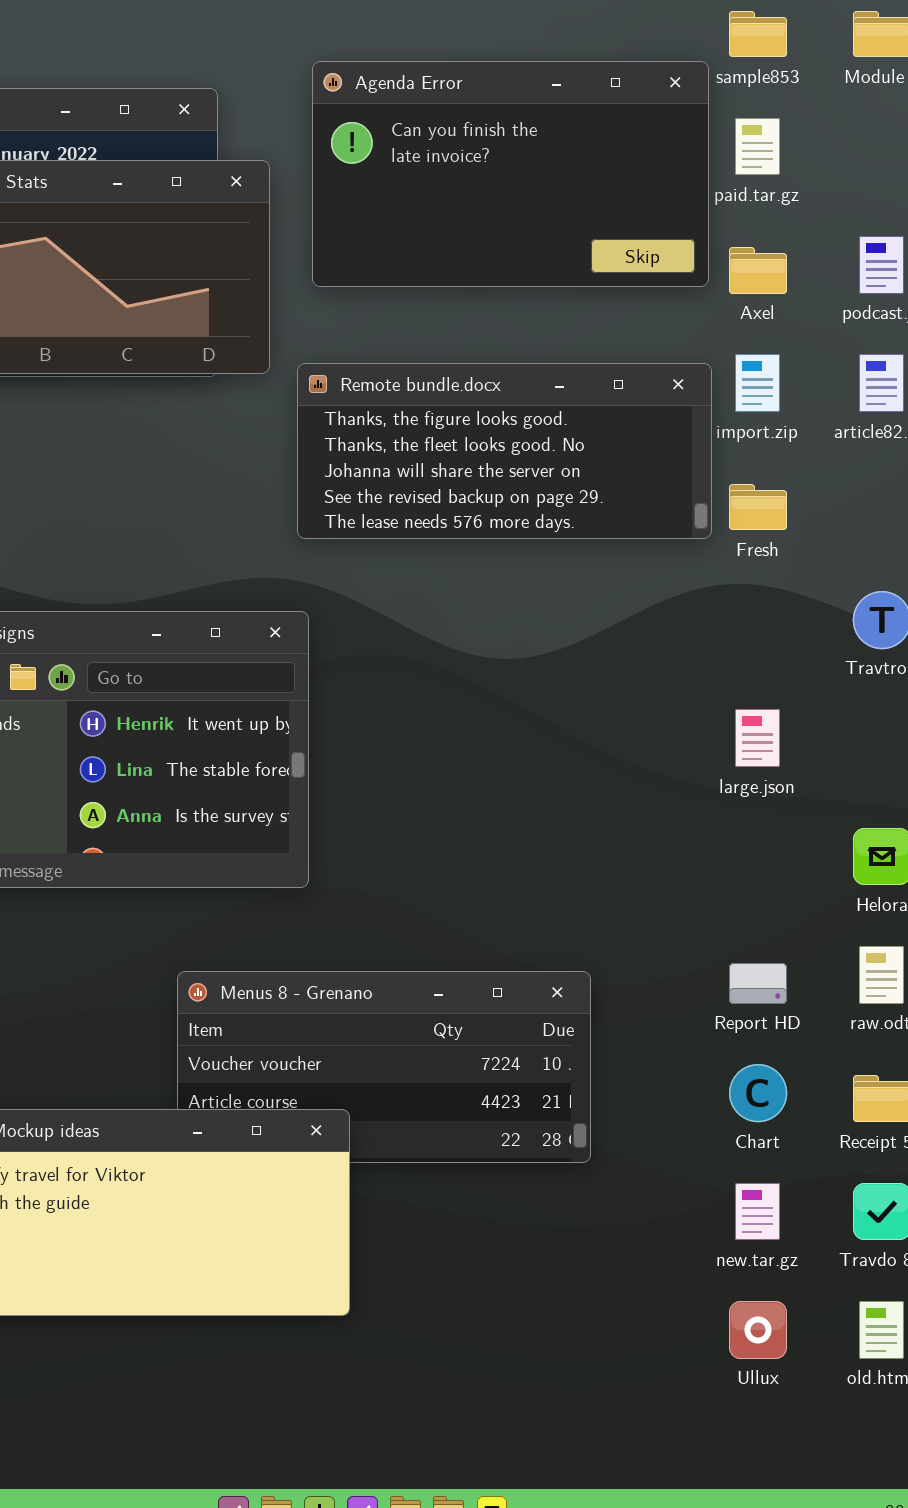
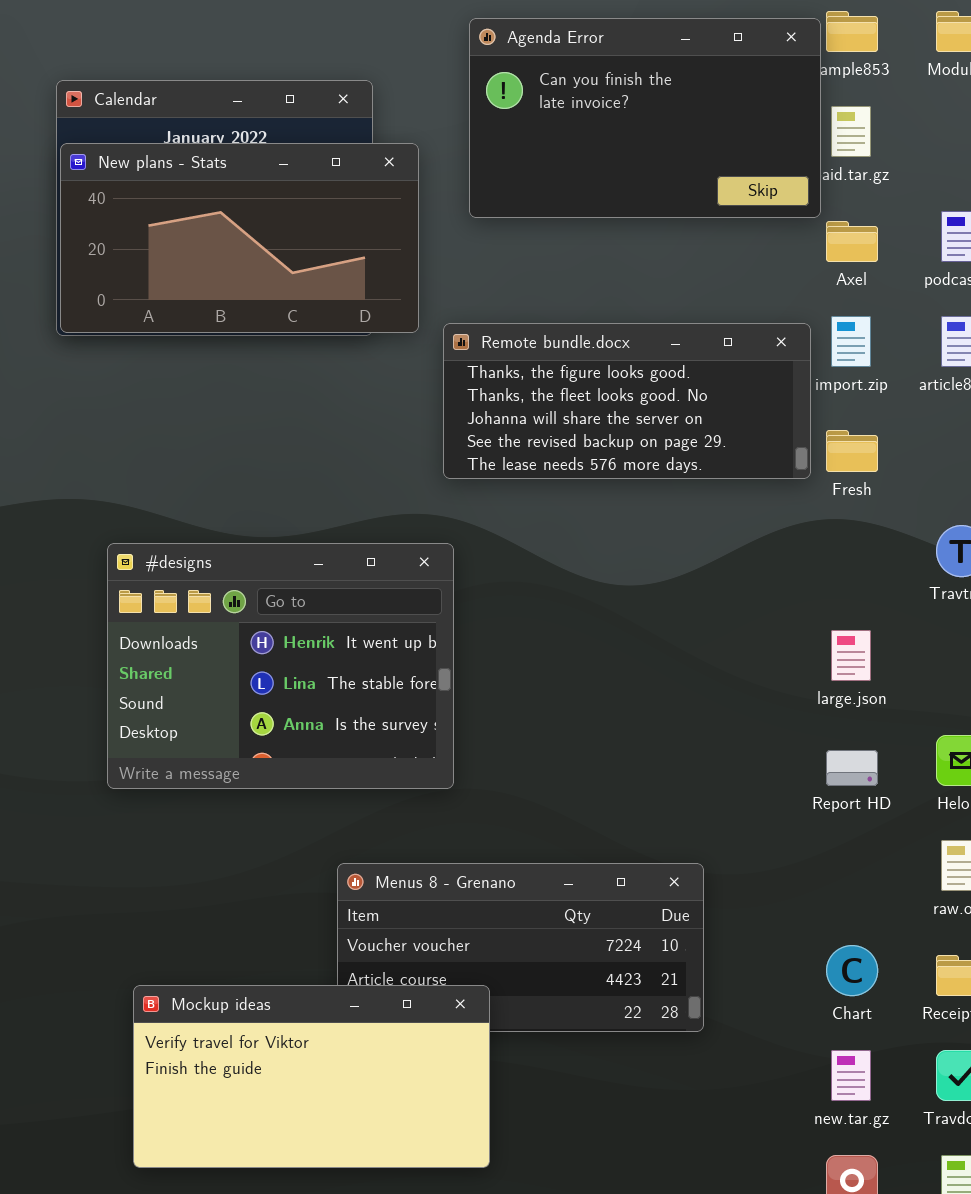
Agenda Error: [312,61,709,287] -> [469,18,821,218], moved
Report HD: [729,963,787,1004] -> [826,750,878,786], moved

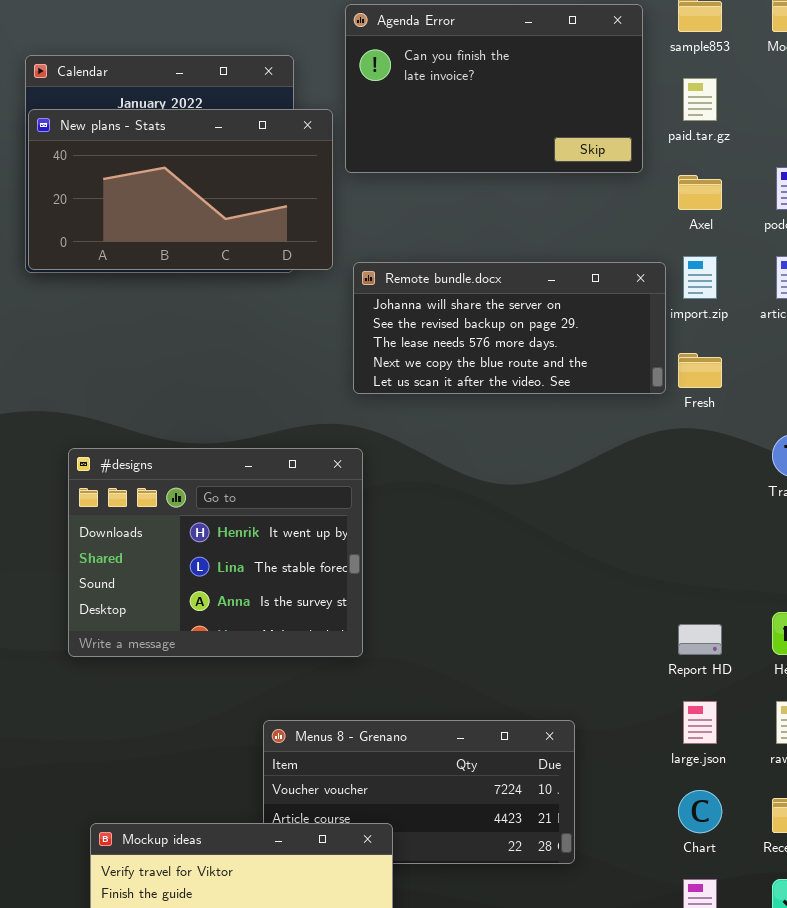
Agenda Error: [469,18,821,218] -> [345,4,643,173], moved
Remote bundle.docx: [443,323,811,479] -> [353,262,666,394], scrolled down 2 rows
large.json: [831,630,871,681] -> [683,701,717,744], moved

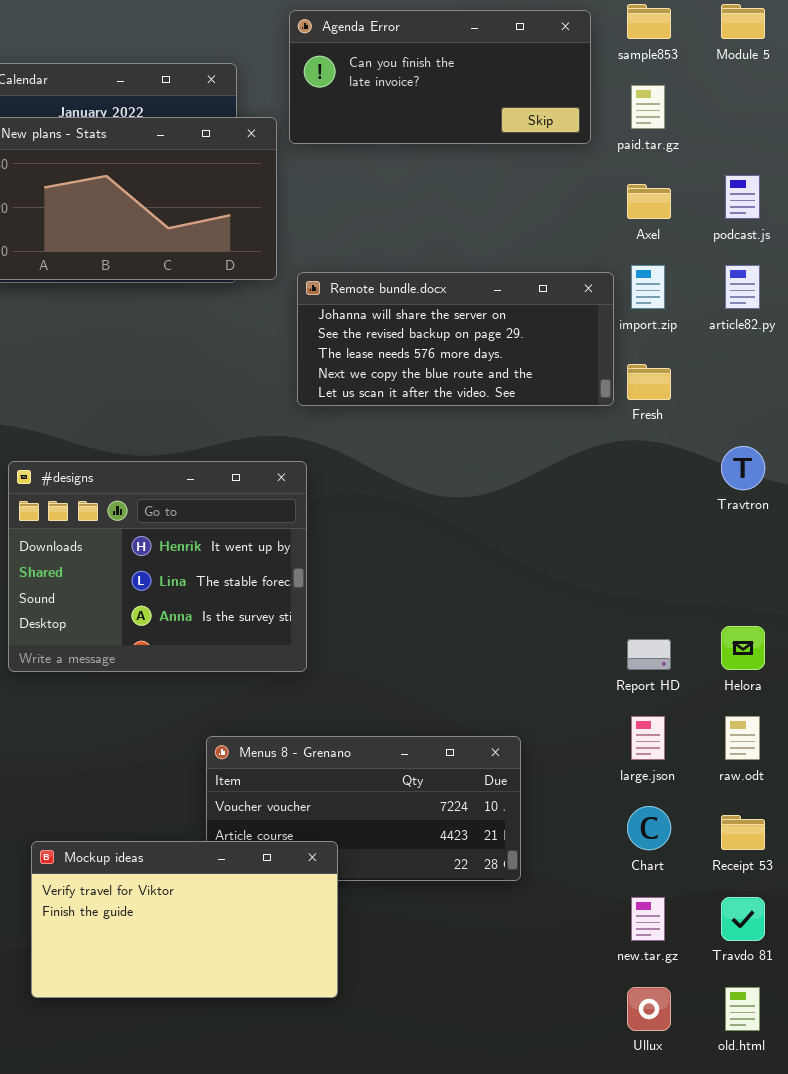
Agenda Error: [345,4,643,173] -> [289,10,591,144], resized

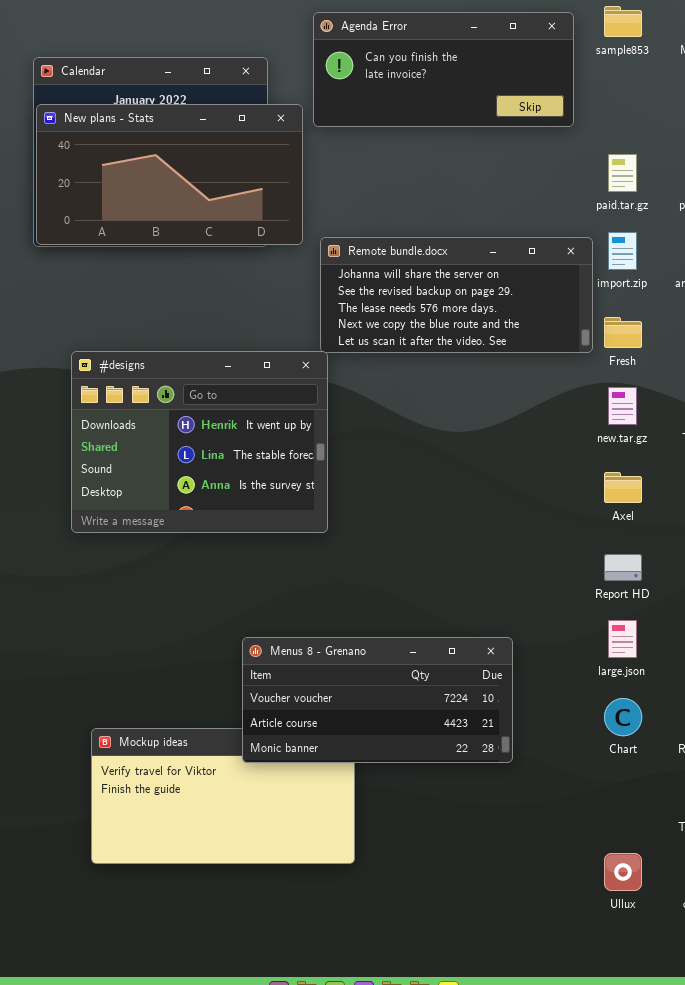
paid.tar.gz: [631,85,665,129] -> [608,154,637,192], moved
Axel: [627,184,671,219] -> [604,472,642,503], moved
#designs: [8,461,307,672] -> [71,351,328,533], moved
Menus 8 - Grenano: [206,736,521,881] -> [242,637,513,763], raised
new.tar.gz: [631,897,665,941] -> [608,387,637,425], moved

